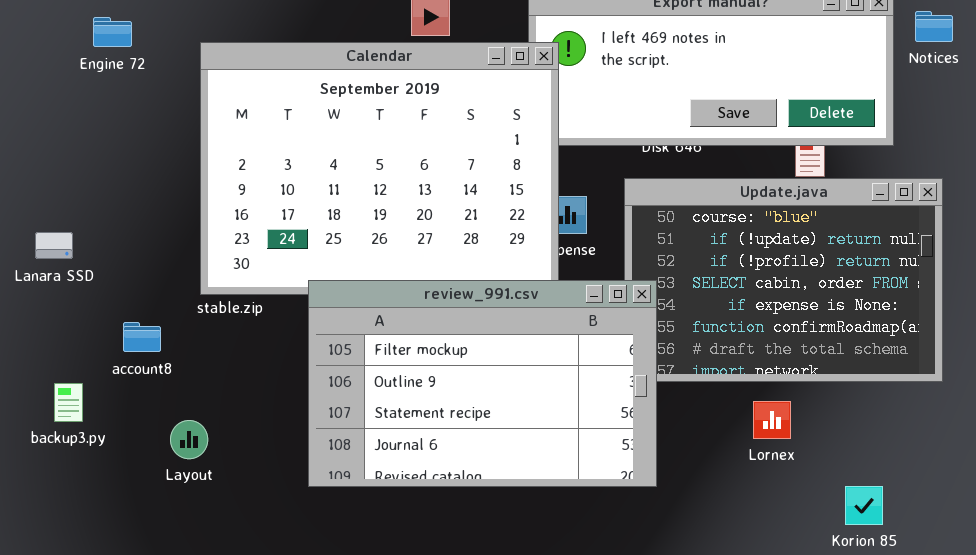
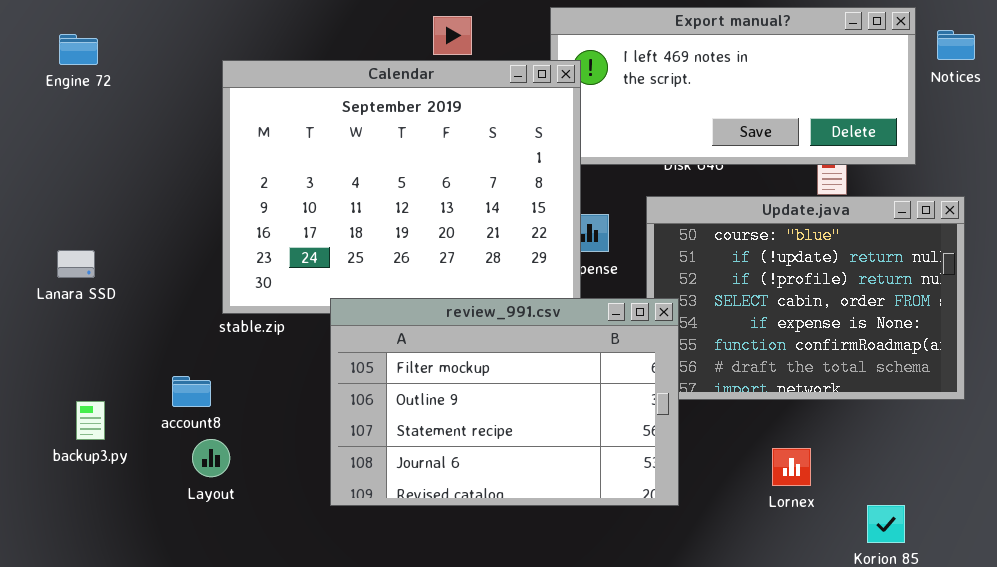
Engine 72: [93,17,132,47] -> [59,34,98,65], moved
account8: [123,322,161,352] -> [172,376,211,407], moved
Lornex: [753,401,791,439] -> [772,448,811,486], moved

